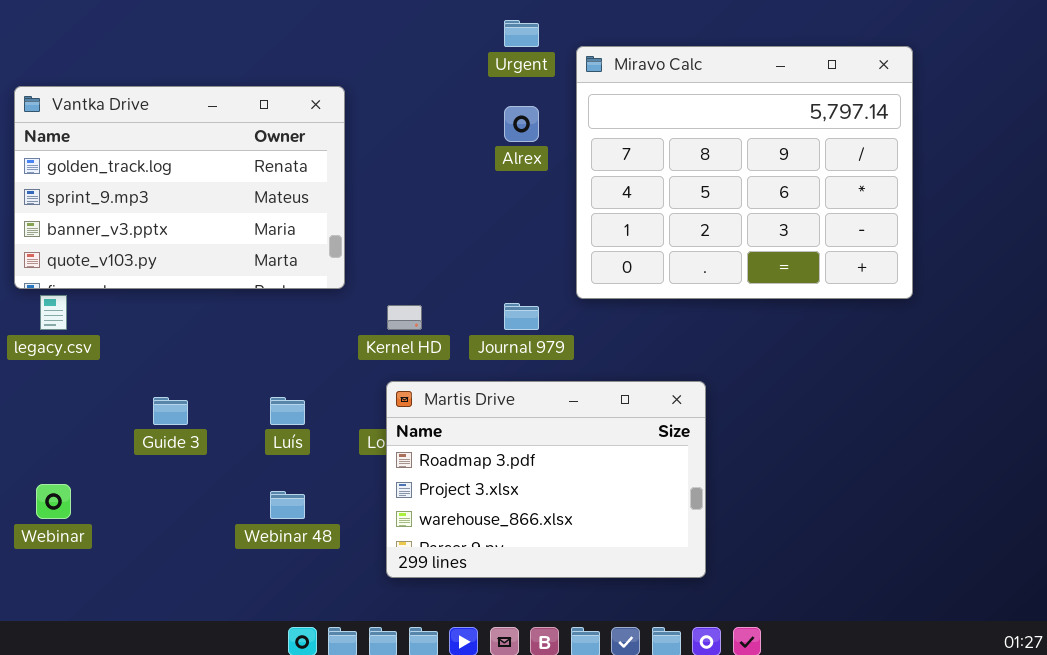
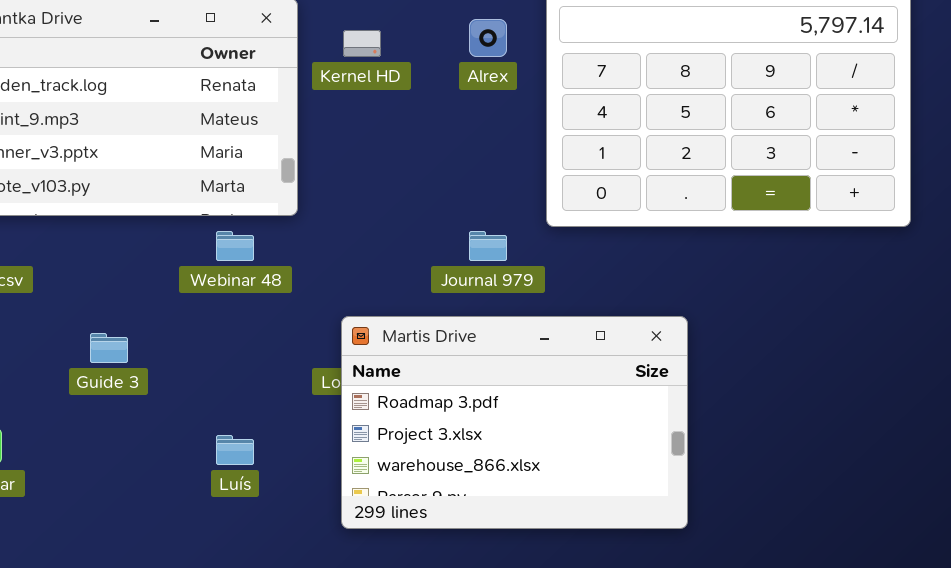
Kernel HD: [387,305,422,330] -> [343,30,381,57], moved
Luís: [270,397,305,425] -> [216,435,254,465], moved
Webinar 48: [270,491,305,519] -> [216,231,254,261], moved

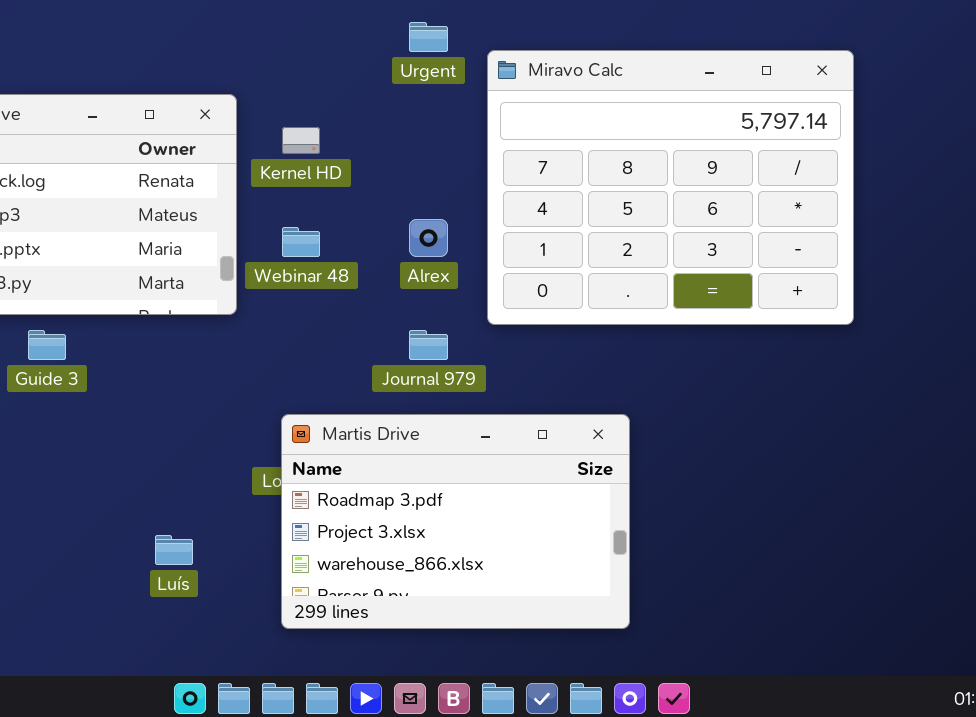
Alrex: [469,19,507,57] -> [409,219,448,257], moved
Webinar 48: [216,231,254,261] -> [282,227,320,257], moved
Guide 3: [90,333,128,363] -> [28,330,66,360], moved

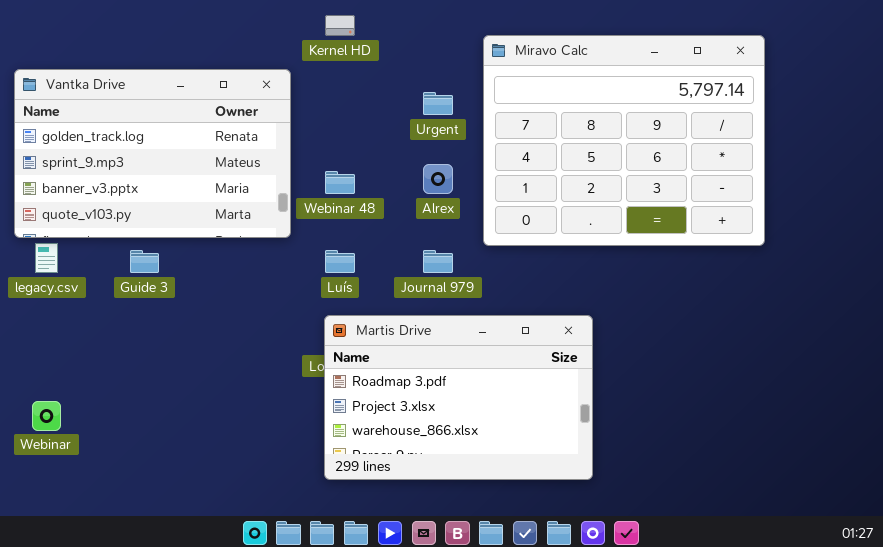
Urgent: [409,22,448,52] -> [423,92,453,115], moved
Kernel HD: [282,127,320,154] -> [325,15,355,36], moved
Luís: [155,535,193,565] -> [325,250,355,273], moved

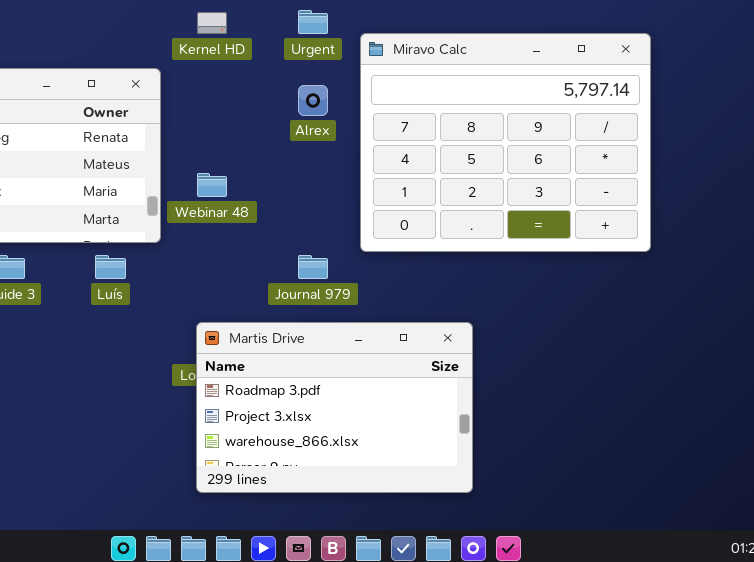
Urgent: [423,92,453,115] -> [298,10,328,34], moved
Alrex: [423,164,453,194] -> [298,85,328,116], moved
Luís: [325,250,355,273] -> [95,255,126,279], moved

